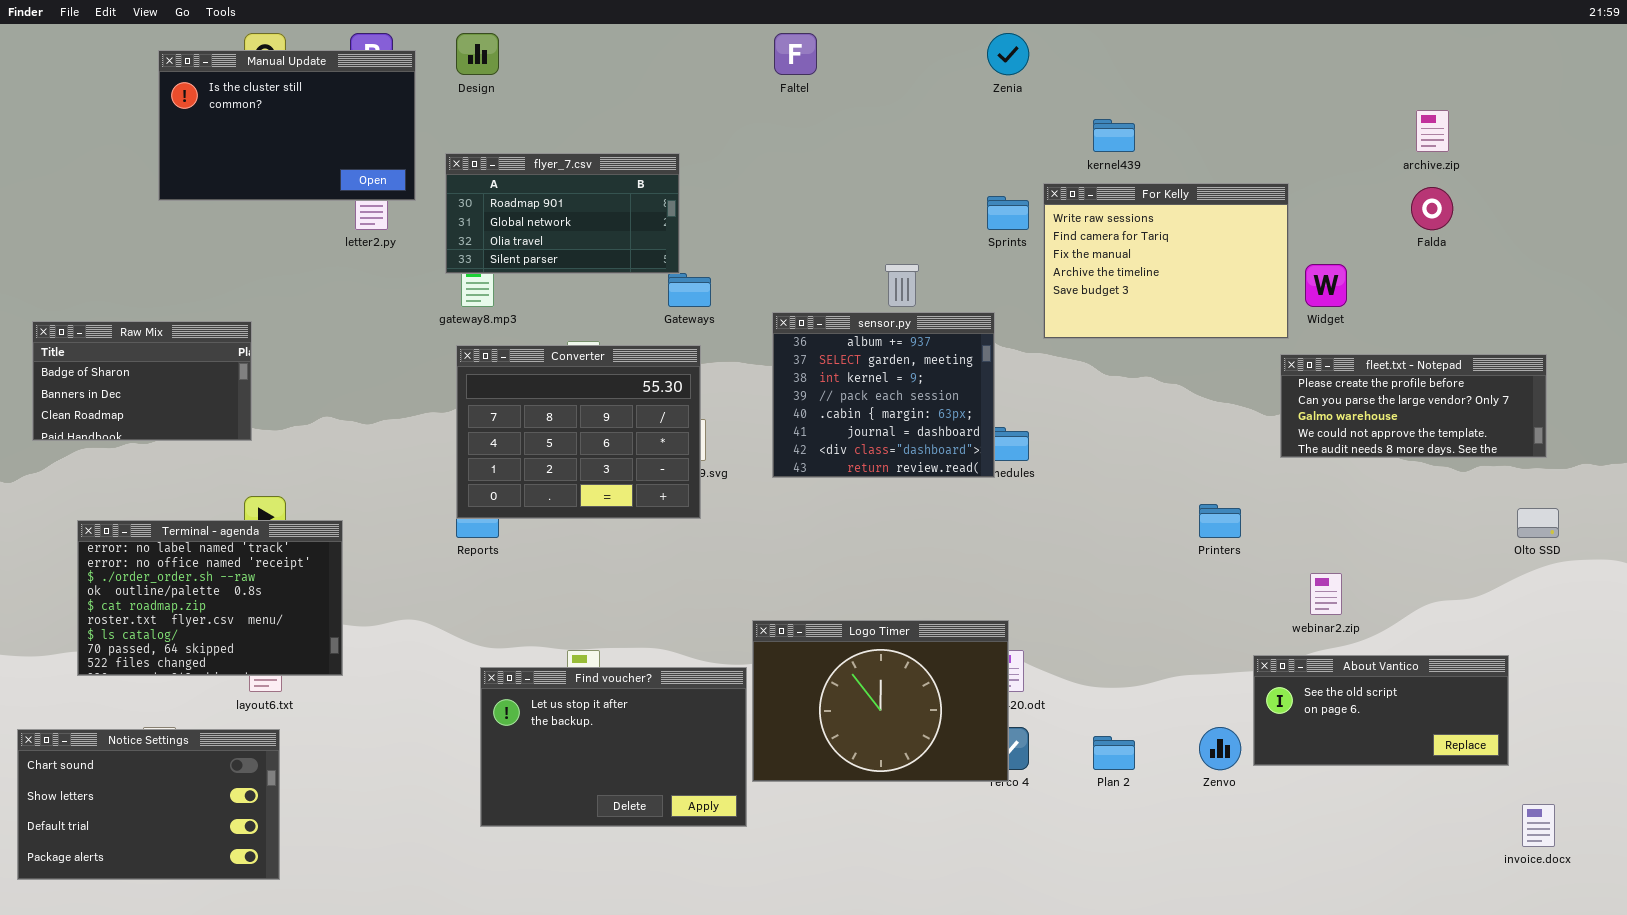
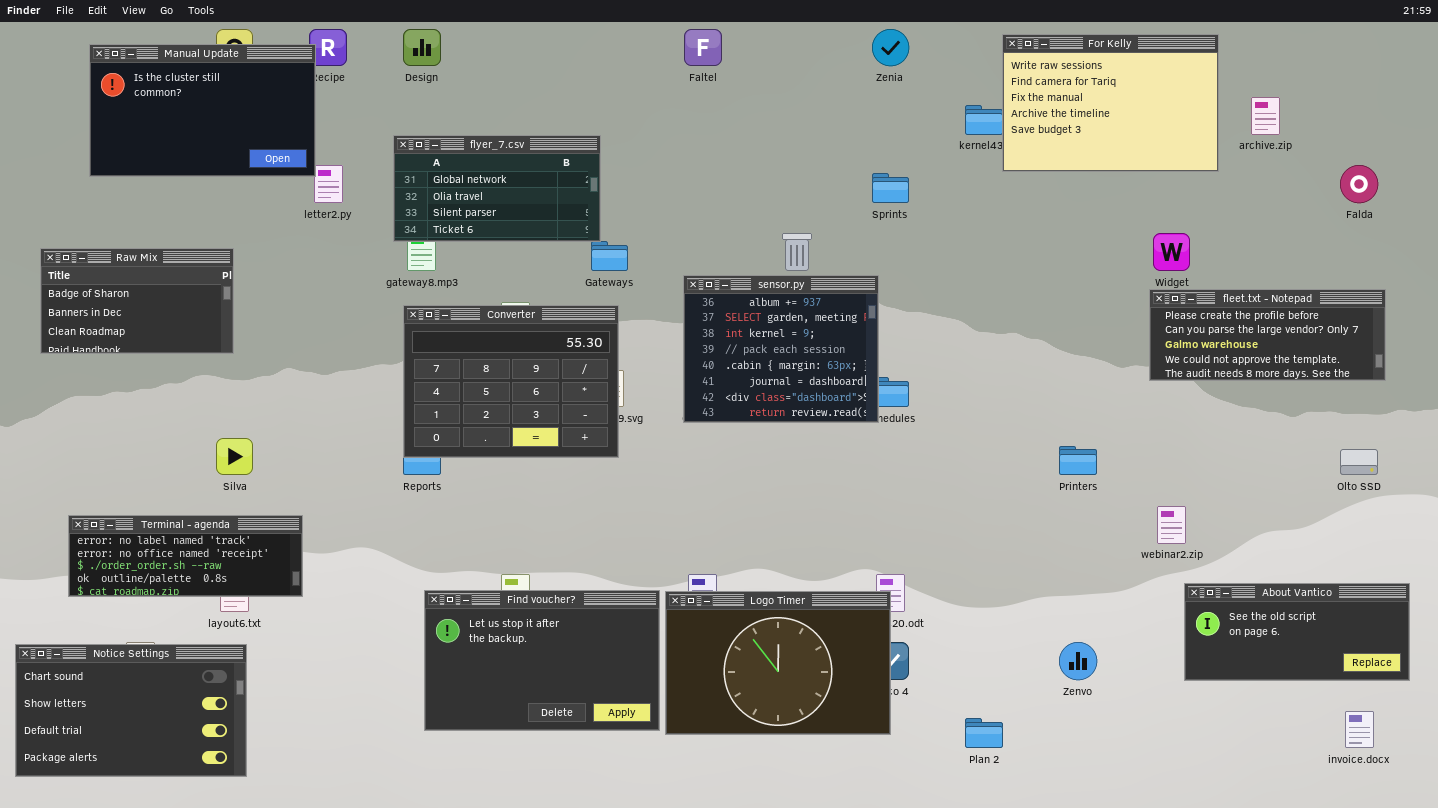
Manual Update: [158,50,416,201] -> [89,44,316,177], moved
flyer_7.csv: [445,153,680,274] -> [393,135,601,242], scrolled down 1 row
For Kelly: [1043,183,1289,339] -> [1002,34,1219,172], moved
Falda: [1411,187,1453,230] -> [1340,165,1378,203], moved
Raw Mix: [32,321,252,441] -> [40,248,234,354], moved
fleet.txt - Notepad: [1280,354,1547,458] -> [1149,289,1386,381], moved
Terminal - agenda: [77,520,343,676] -> [68,515,303,597], resized
Logo Timer: [752,620,1009,782] -> [665,591,891,735], moved
About Vantico: [1253,655,1509,766] -> [1184,583,1410,681], moved
Plan 2: [1093,736,1135,770] -> [965,718,1003,748], moved

